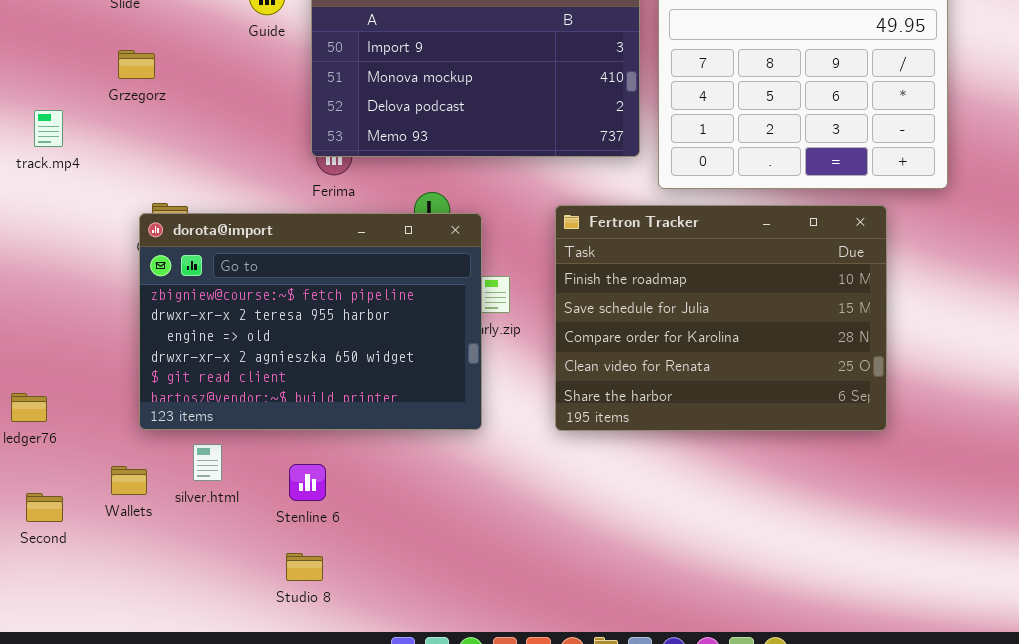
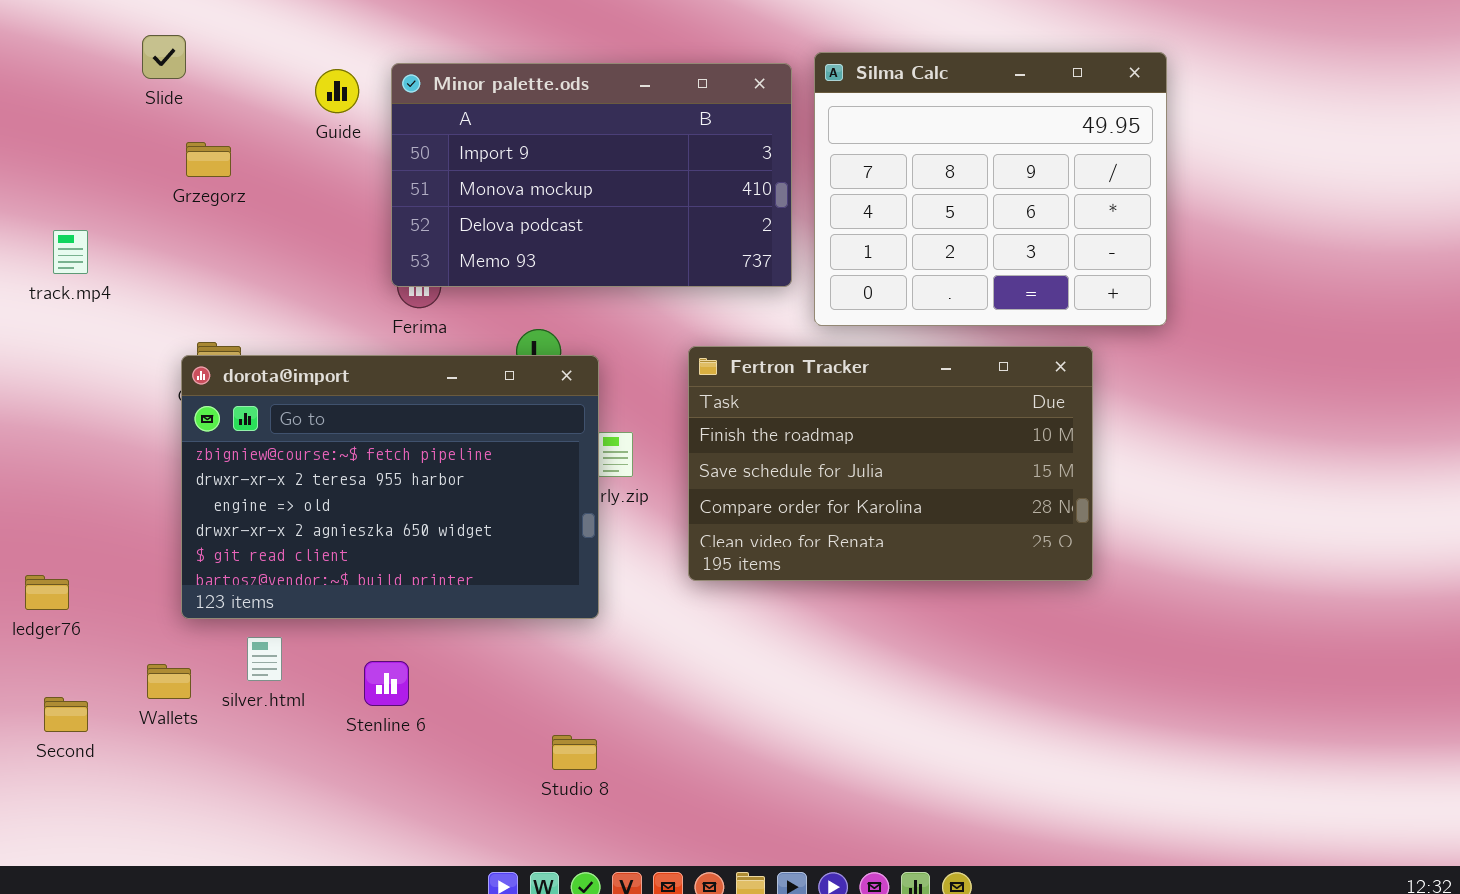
Grzegorz: [118,50,155,79] -> [186,142,231,177], moved
Fertron Tracker: [555,205,887,431] -> [688,346,1093,581], resized
Studio 8: [286,553,323,581] -> [552,735,597,770], moved

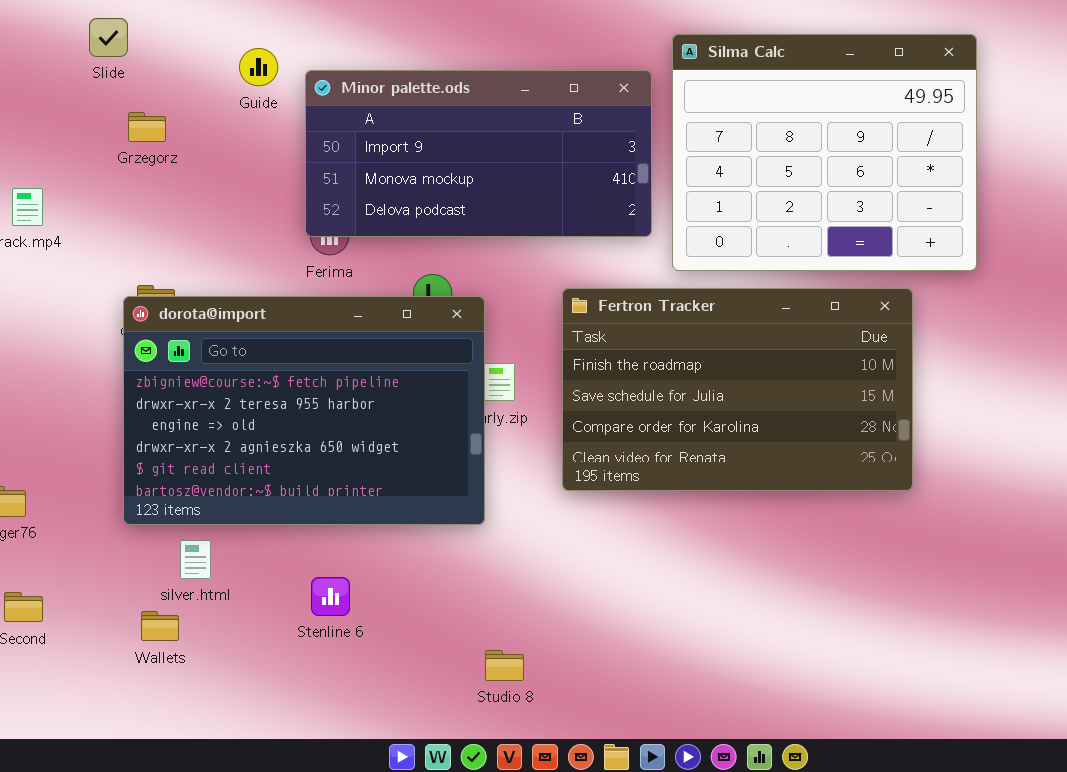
Minor palette.ods: [391,63,792,287] -> [305,70,652,237], resized
Stenline 6: [364,661,409,706] -> [311,577,350,616], moved
Wallets: [147,664,191,699] -> [141,611,179,641], moved
Studio 8: [552,735,597,770] -> [485,650,524,681], moved

